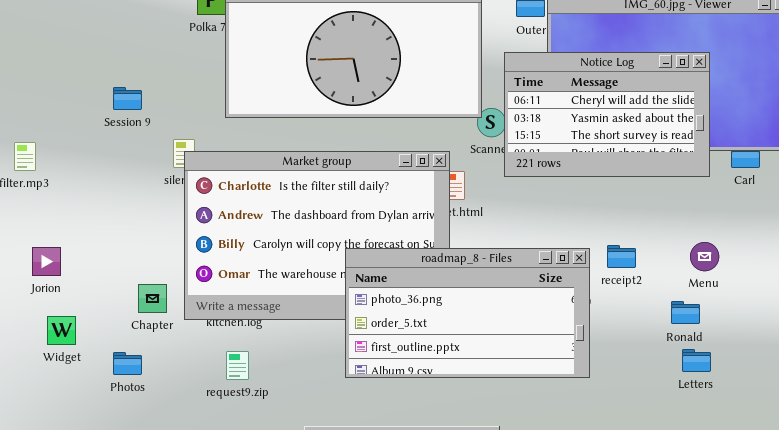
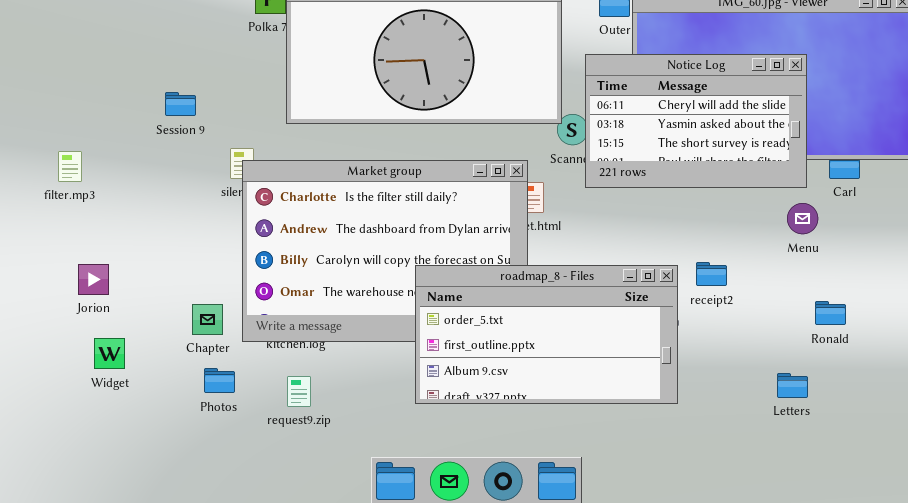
Menu: [690,242,719,271] -> [787,203,818,234], moved
roadmap_8 - Files: [345,248,590,378] -> [415,265,678,404], scrolled down 1 row
Ronald: [671,301,700,324] -> [815,301,846,325], moved
Photos: [113,352,142,375] -> [204,368,235,393], moved

